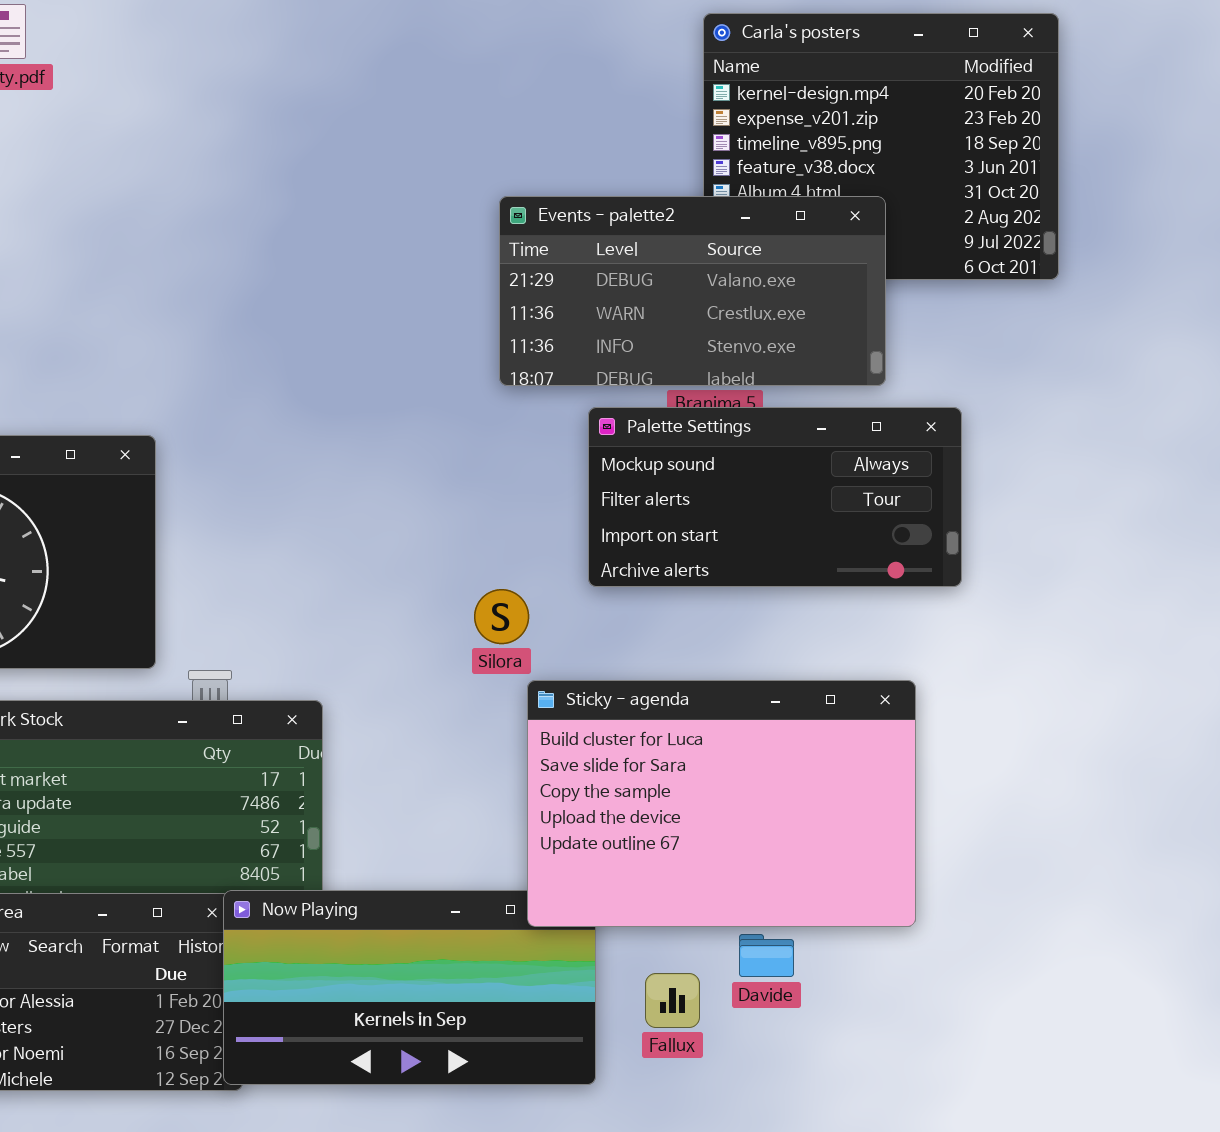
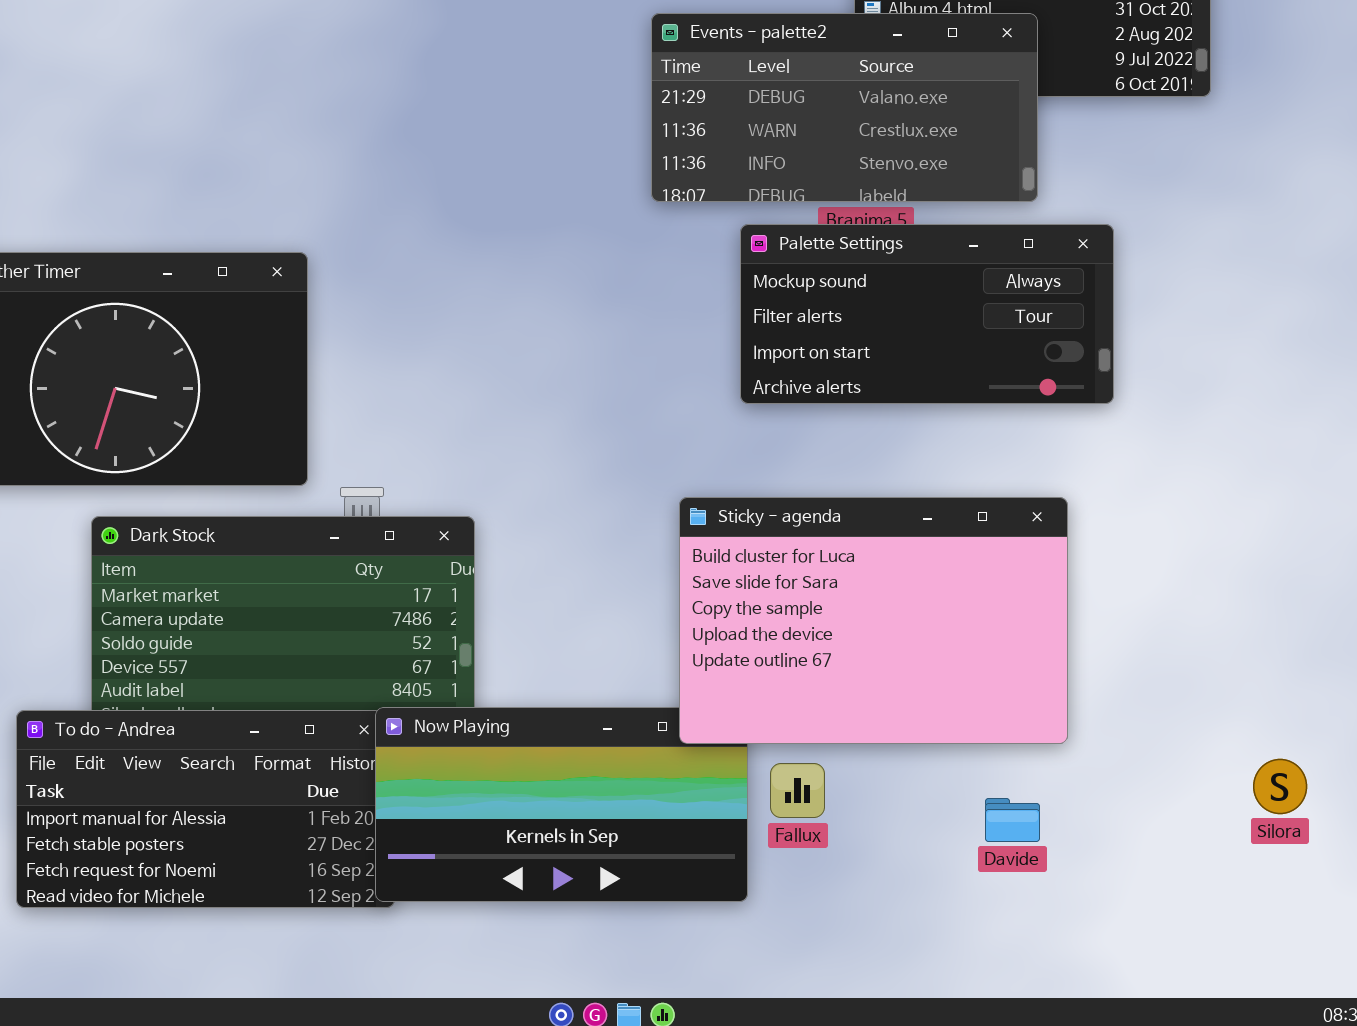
Silora: [474,589,529,644] -> [1253,759,1307,814], moved
Davide: [739,934,794,977] -> [985,798,1040,842], moved
Fallux: [645,973,700,1028] -> [770,763,825,818], moved

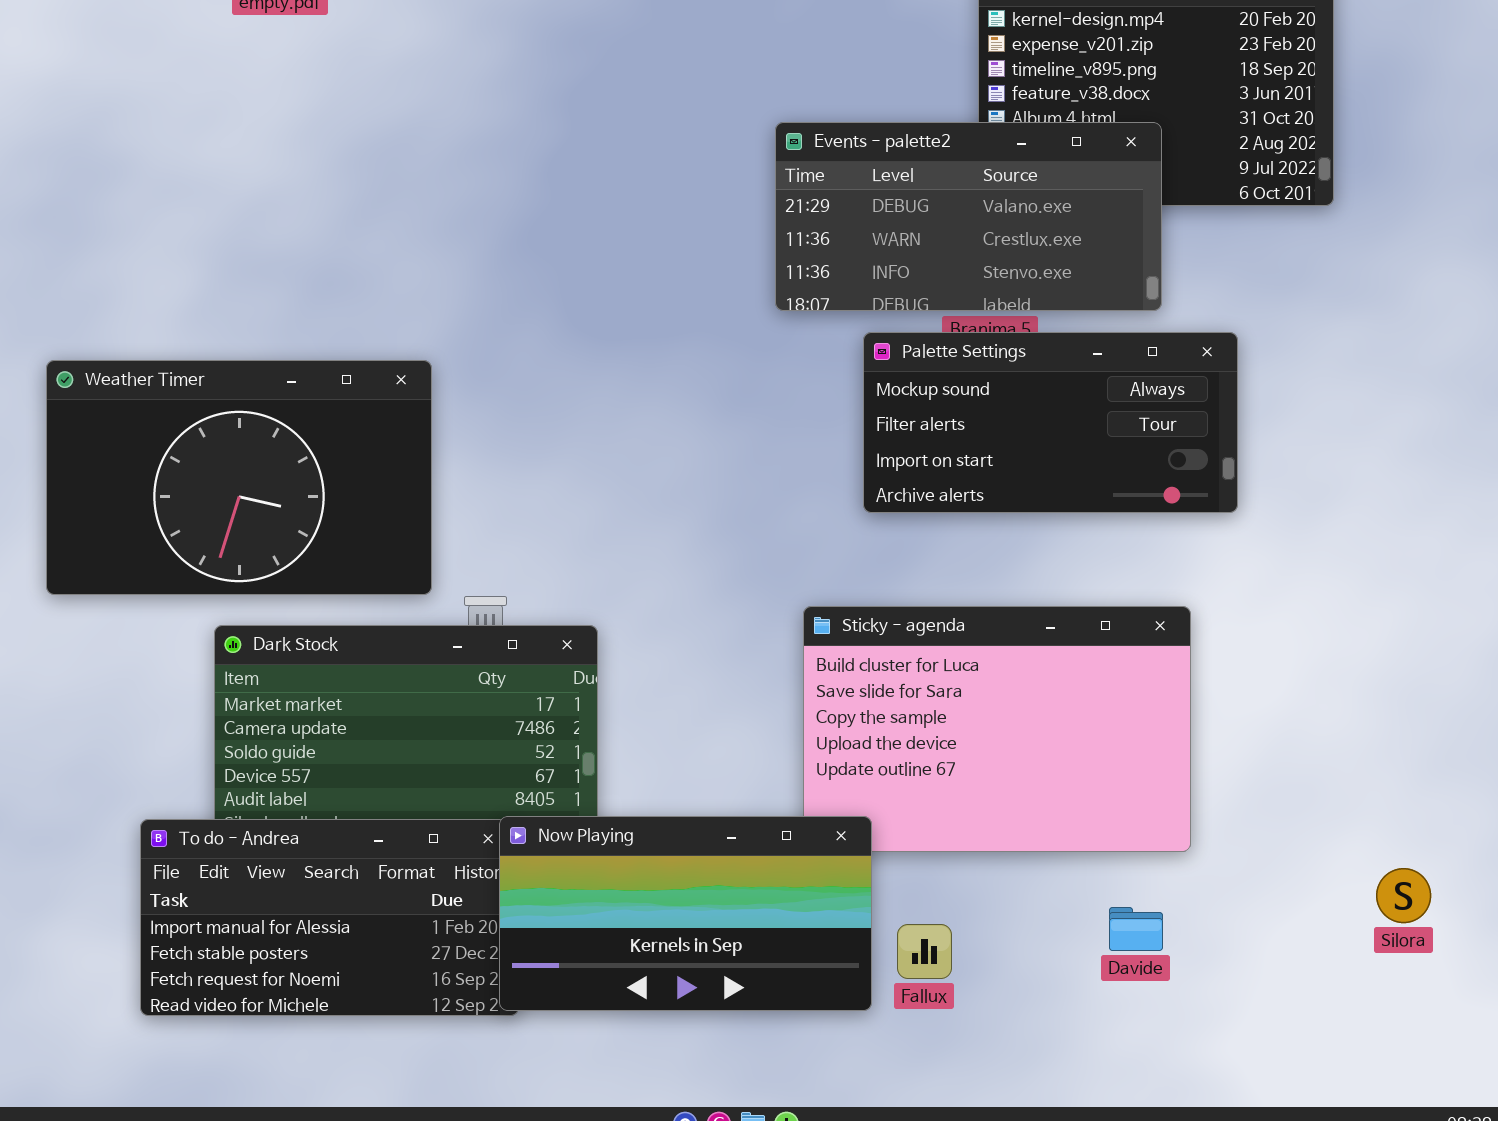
Now Playing: [375,707,748,902] -> [499,816,872,1011], raised
Fallux: [770,763,825,818] -> [897,924,952,979], moved

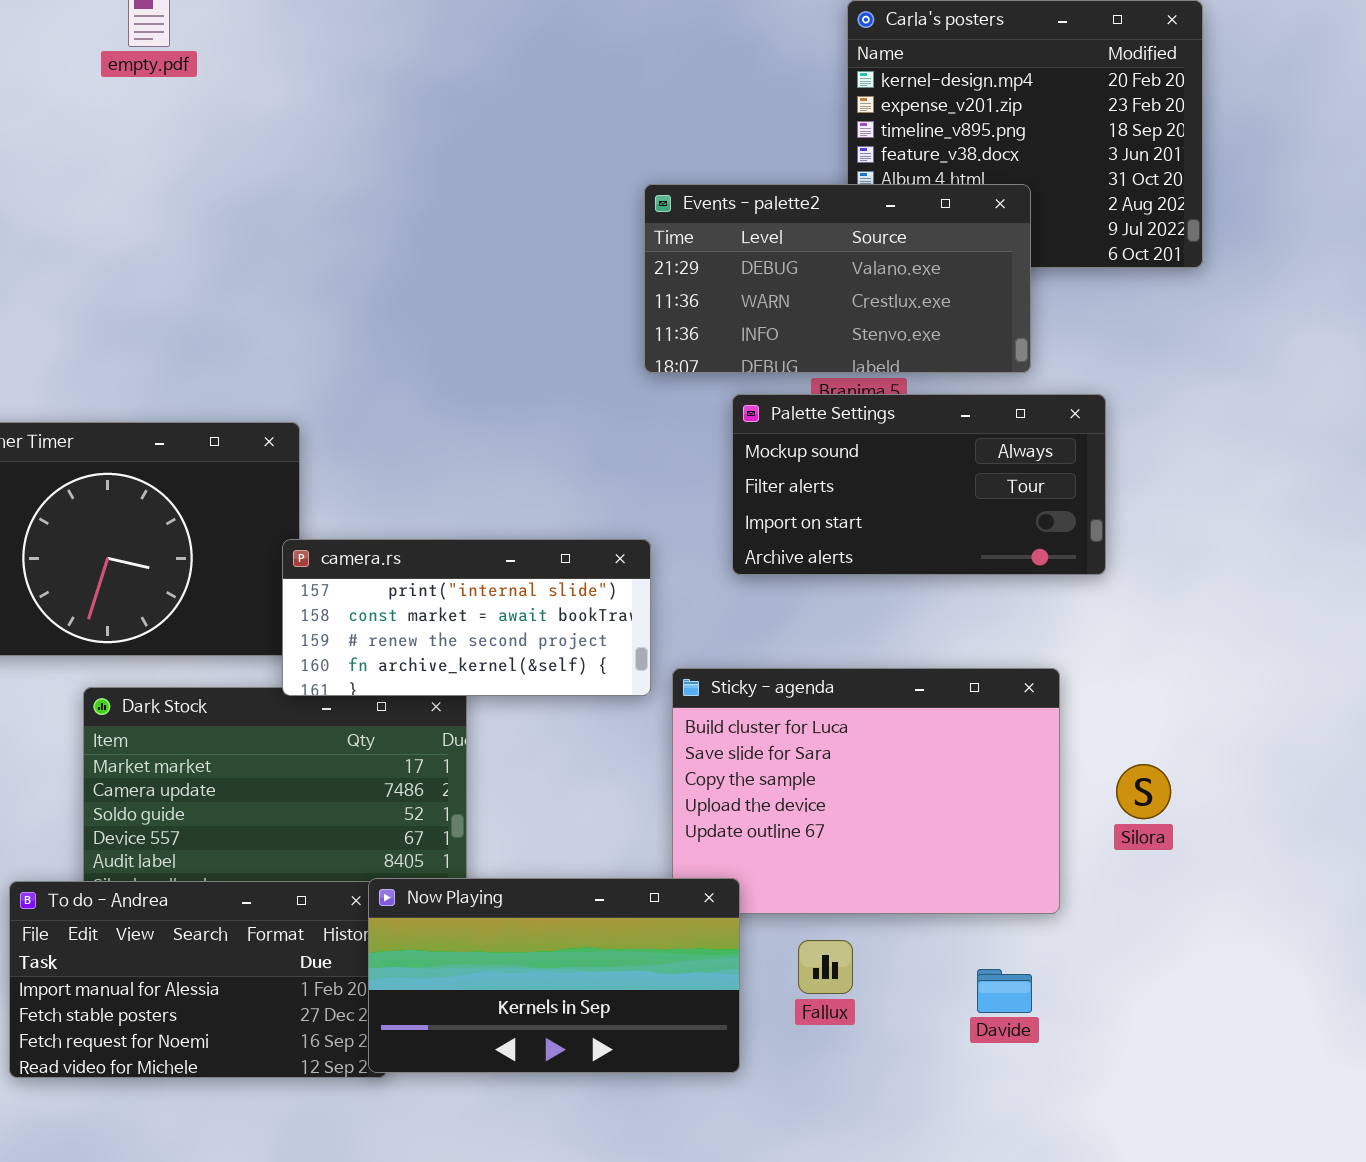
camera.rs: none -> [282,539,651,696], opened
Silora: [1376,868,1431,923] -> [1116,764,1171,819], moved
Fallux: [897,924,952,979] -> [798,940,853,994], moved

